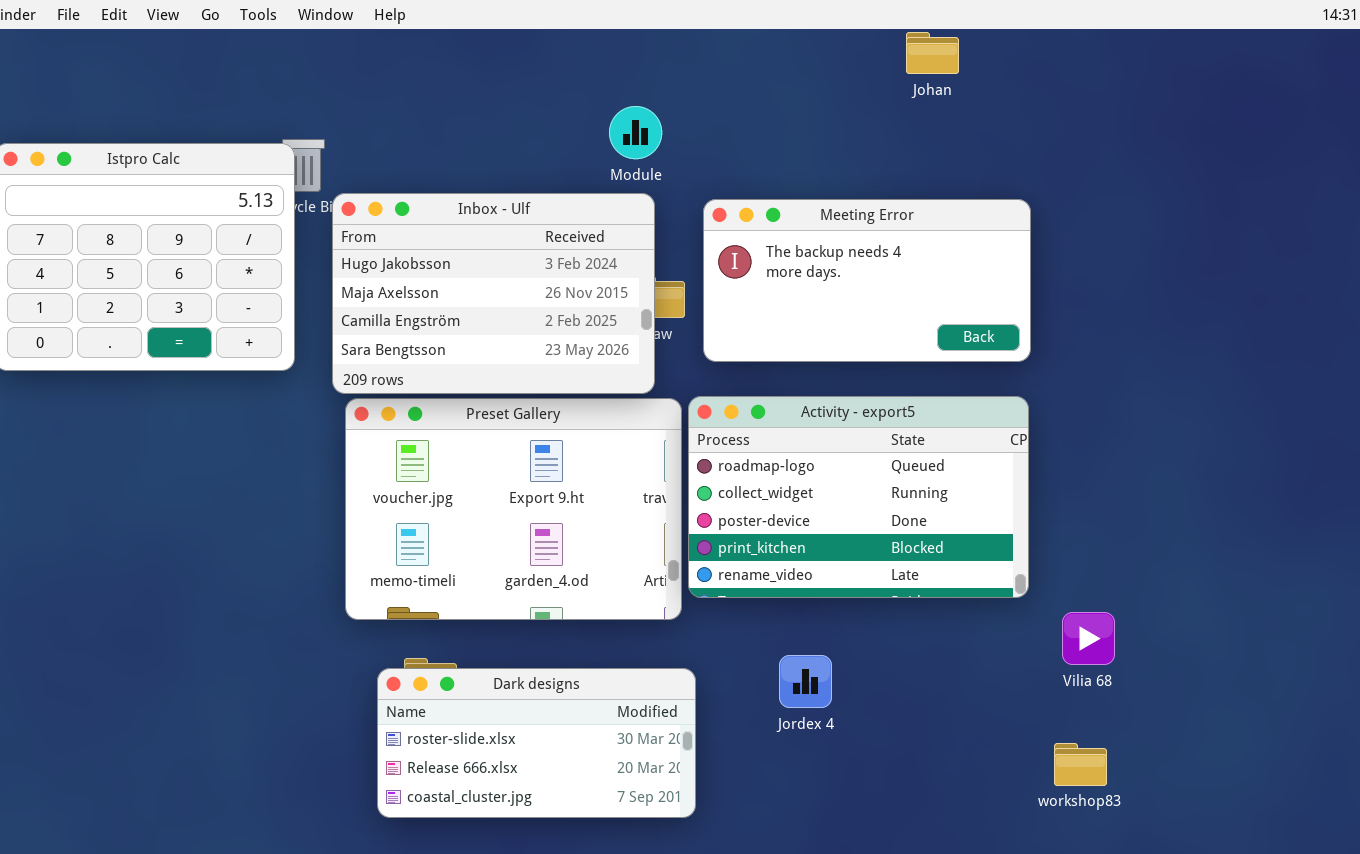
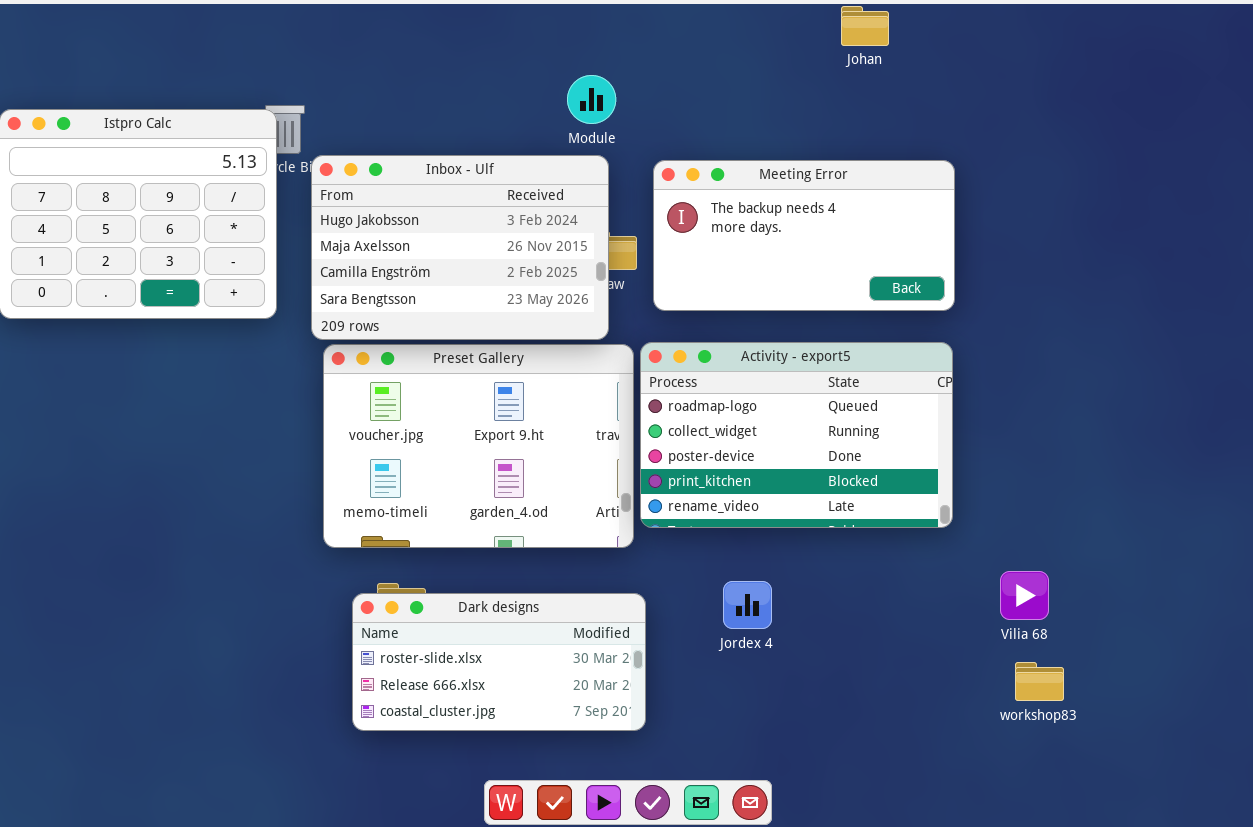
Vilia 68: [1062,612,1115,665] -> [1000,571,1049,620], moved
workshop83: [1054,743,1107,786] -> [1015,662,1064,701], moved

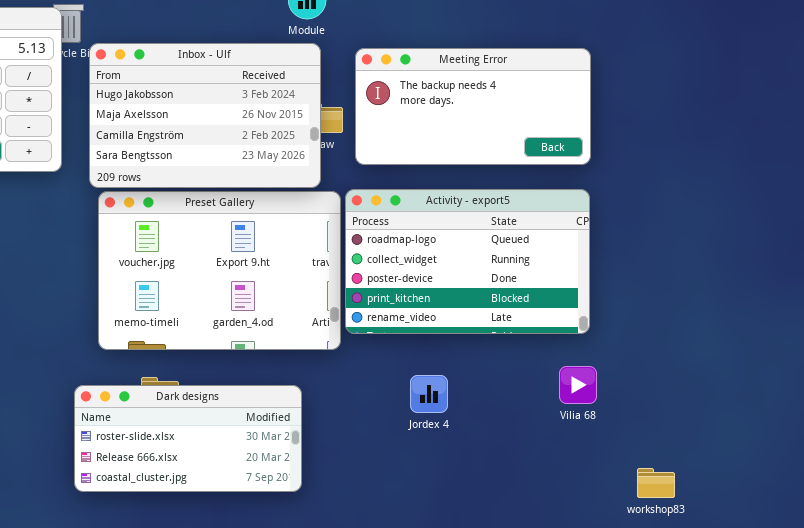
Vilia 68: [1000,571,1049,620] -> [559,366,597,404], moved
Dark designs: [352,593,646,731] -> [74,385,302,492], moved
workshop83: [1015,662,1064,701] -> [637,468,675,498], moved

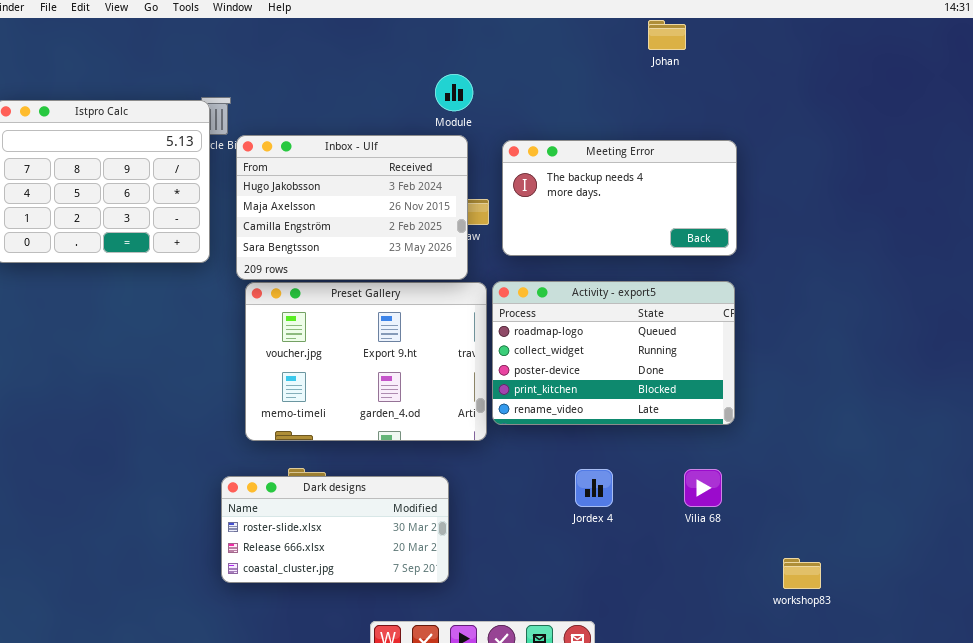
Vilia 68: [559,366,597,404] -> [684,469,722,507], moved
Jordex 4: [410,375,448,413] -> [575,469,613,507], moved

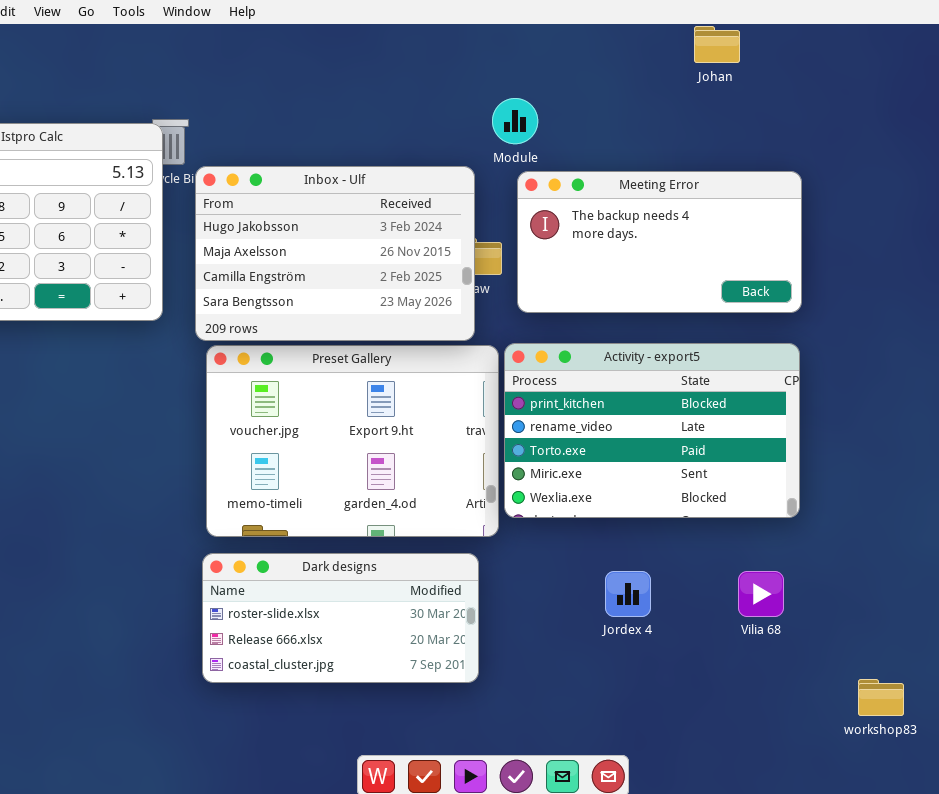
Module: [435,74,473,111] -> [492,98,538,144], moved
Activity - export5: [492,281,735,425] -> [504,343,800,518], scrolled down 3 rows
Dark designs: [221,476,449,583] -> [202,553,479,683], moved

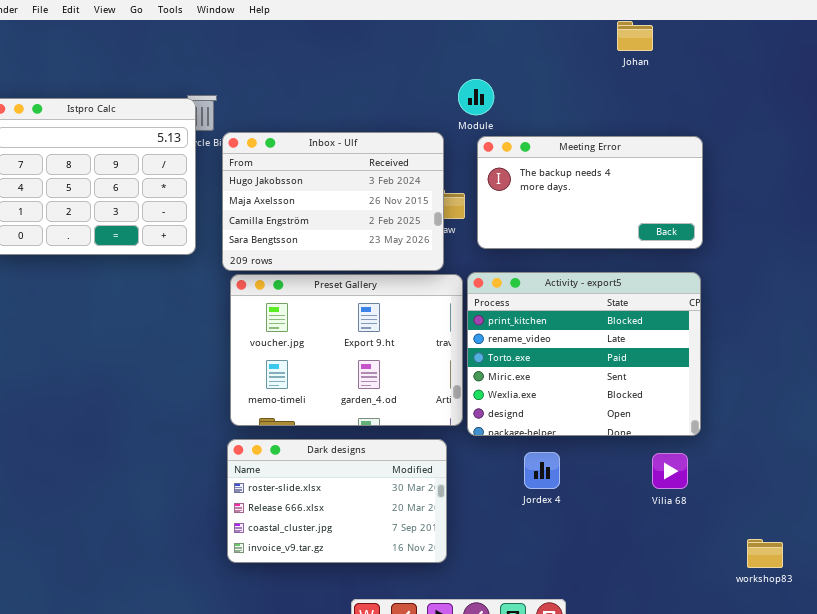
Activity - export5: [504,343,800,518] -> [467,272,701,436], resized
Dark designs: [202,553,479,683] -> [227,439,447,563], resized
Jordex 4: [605,571,651,617] -> [524,452,560,489], moved

